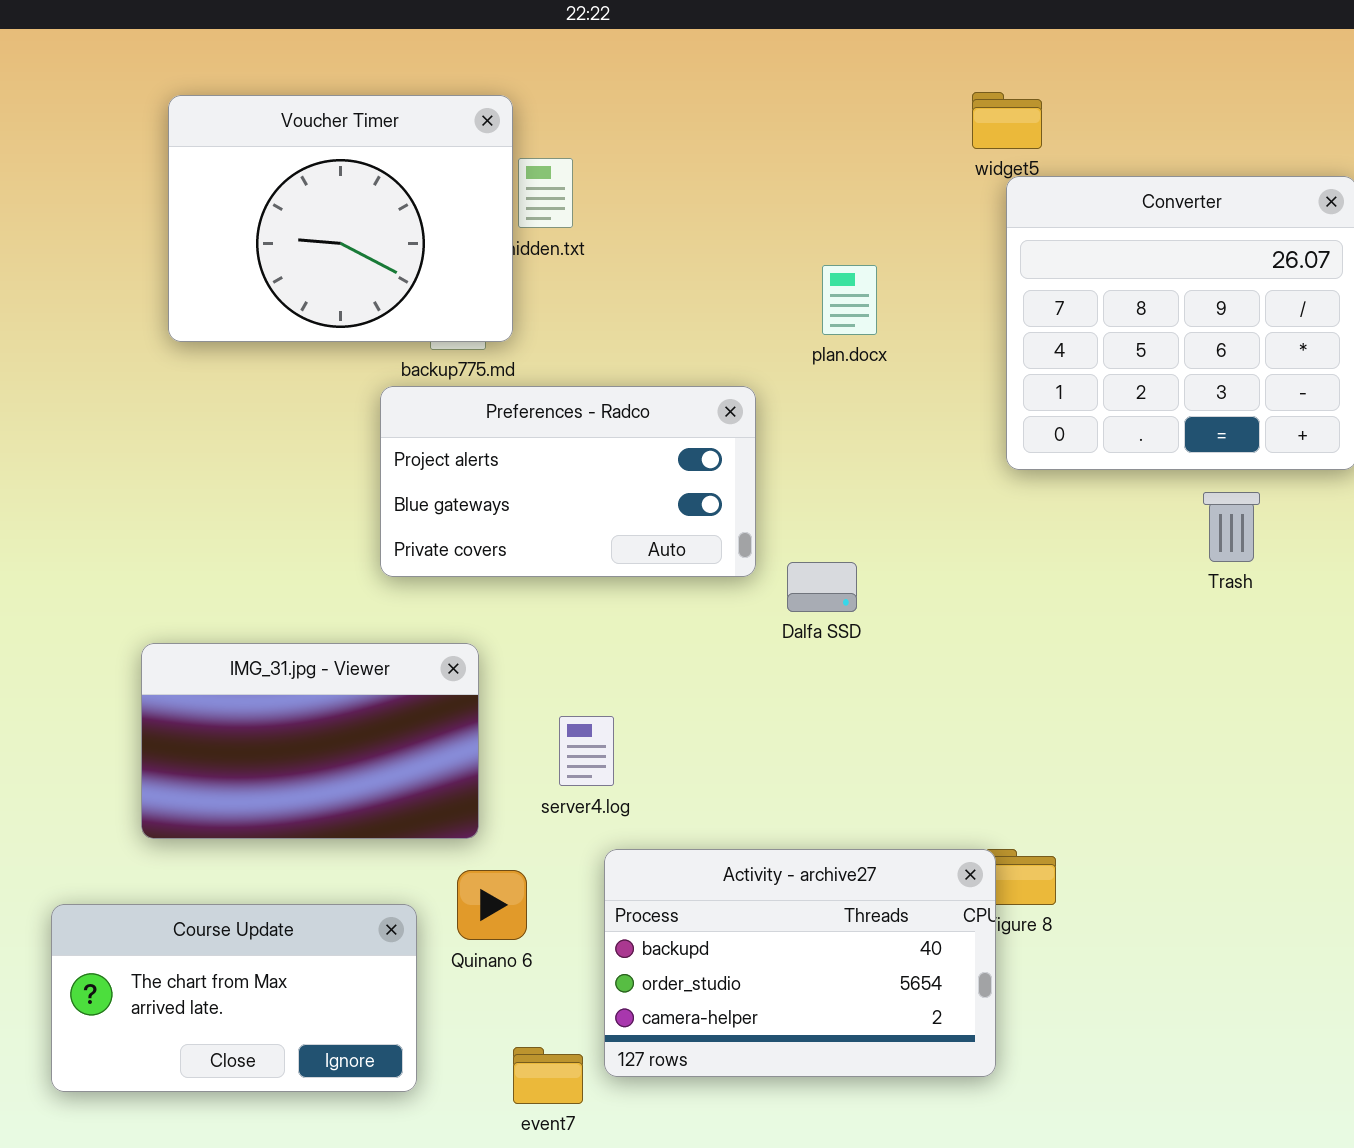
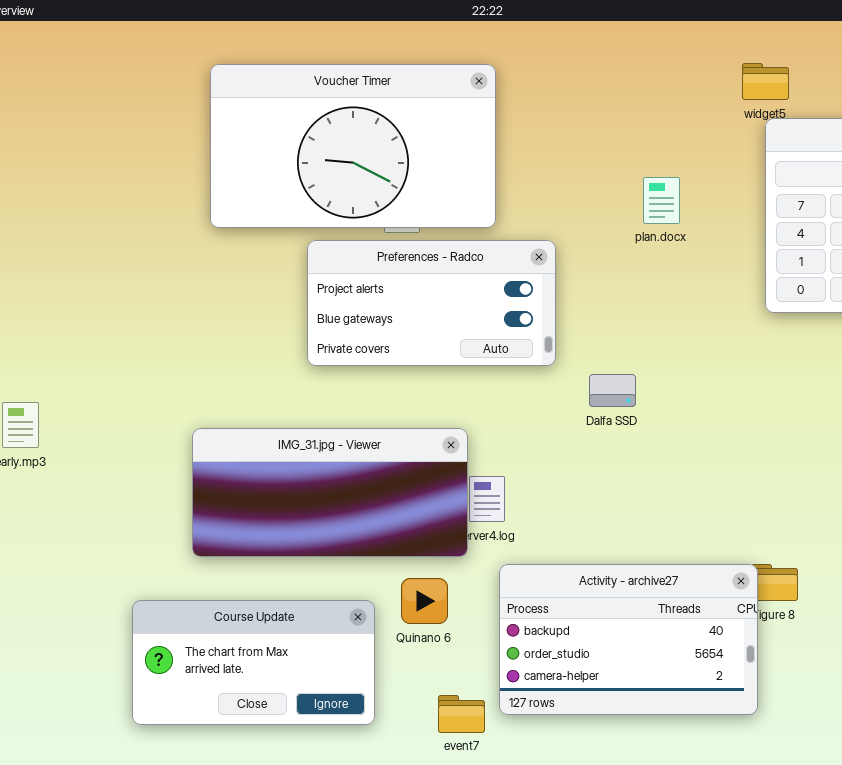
Voucher Timer: [168,95,513,342] -> [210,64,496,228], resized
Preferences - Radco: [380,386,756,577] -> [307,240,556,366], moved
Dalfa SSD: [787,562,857,612] -> [589,374,636,407], moved
IMG_31.jpg - Viewer: [141,643,479,839] -> [192,428,468,557], resized

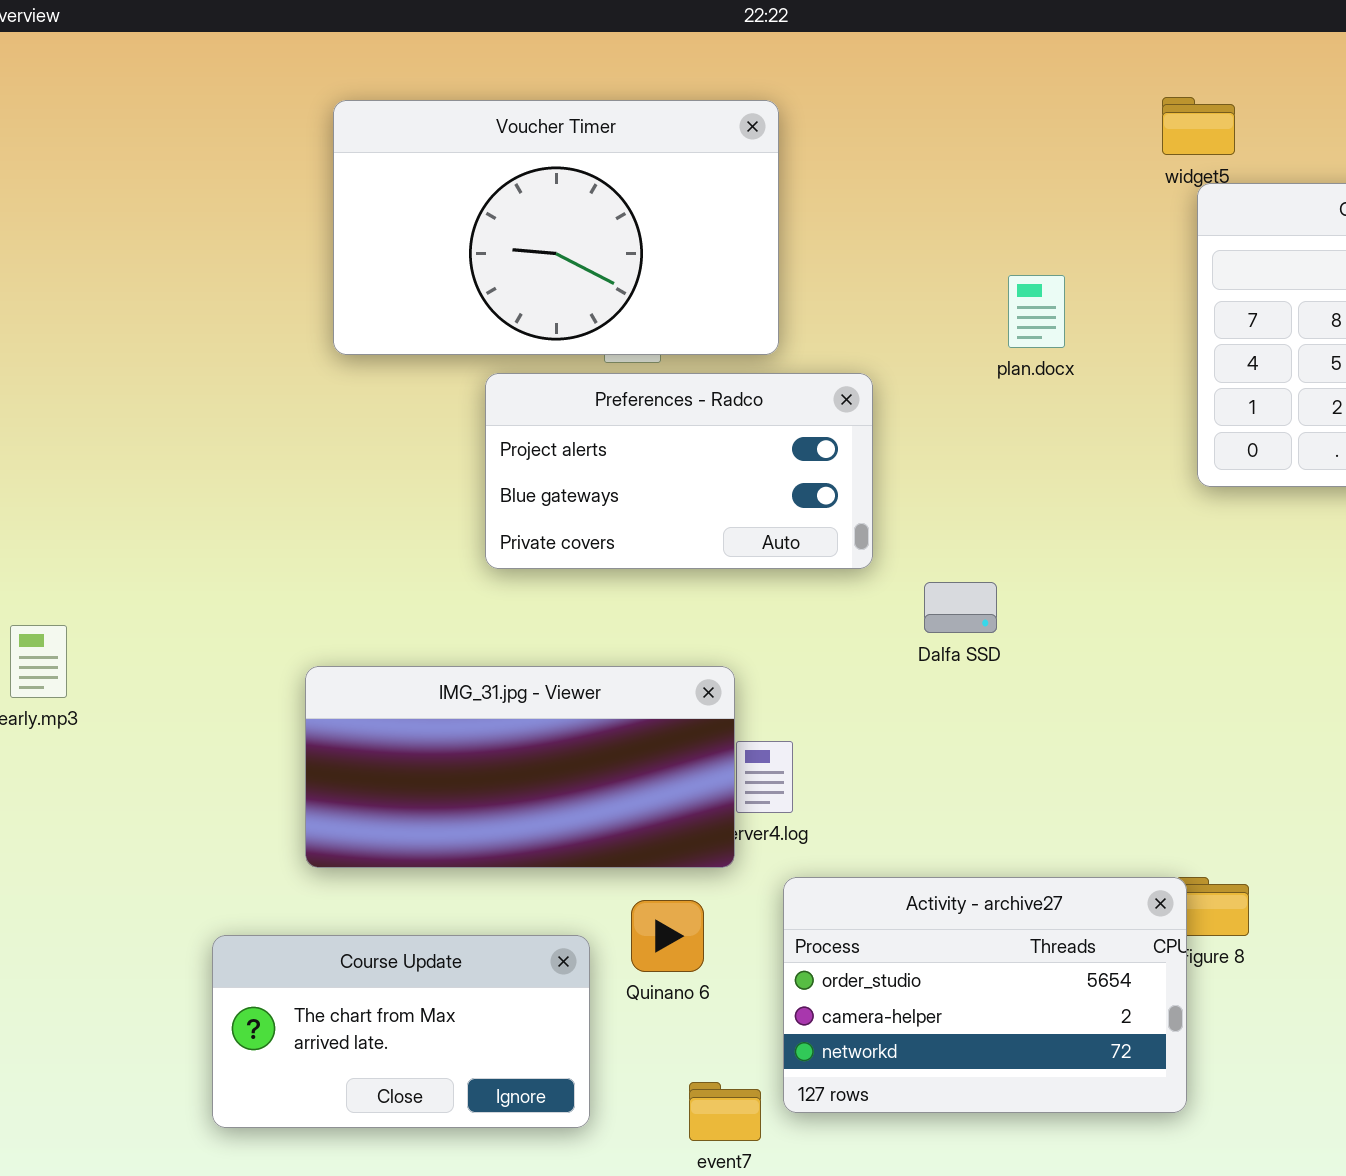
Activity - archive27: [499,564,758,715] -> [783,877,1187,1113], scrolled down 1 row

